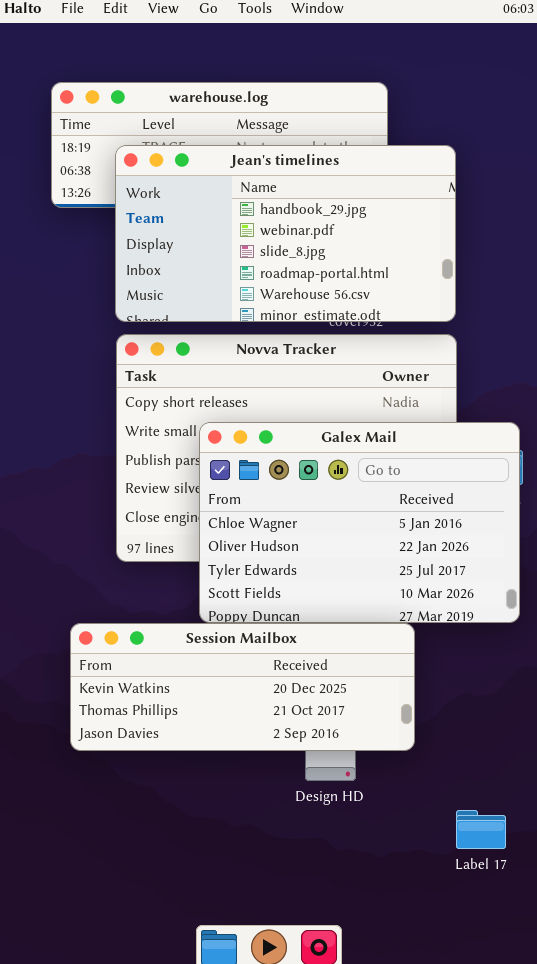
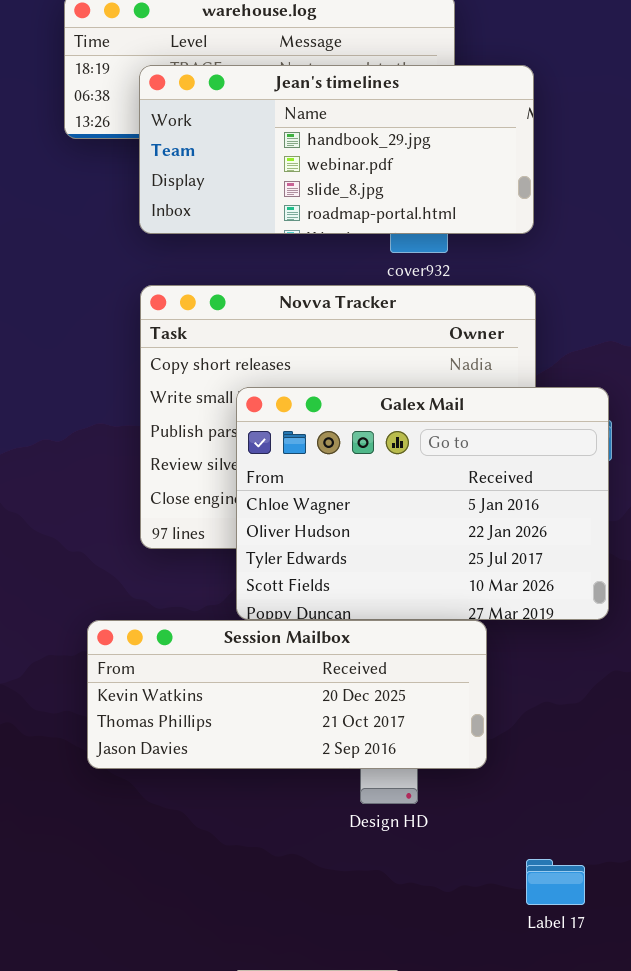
Jean's timelines: [115,145,456,322] -> [139,65,534,234], resized
Label 17: [456,810,506,849] -> [526,859,585,905], moved

